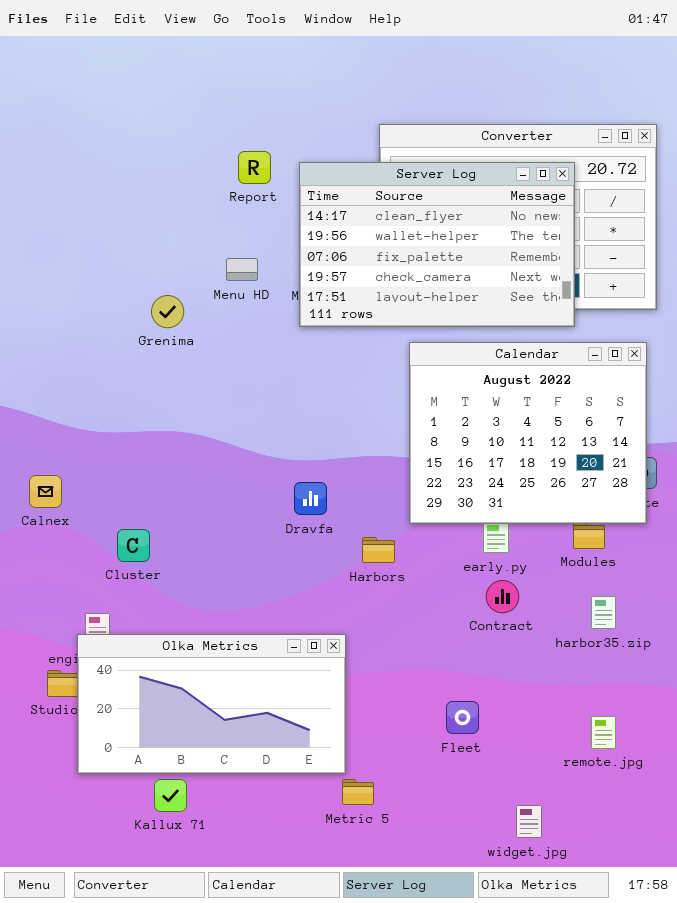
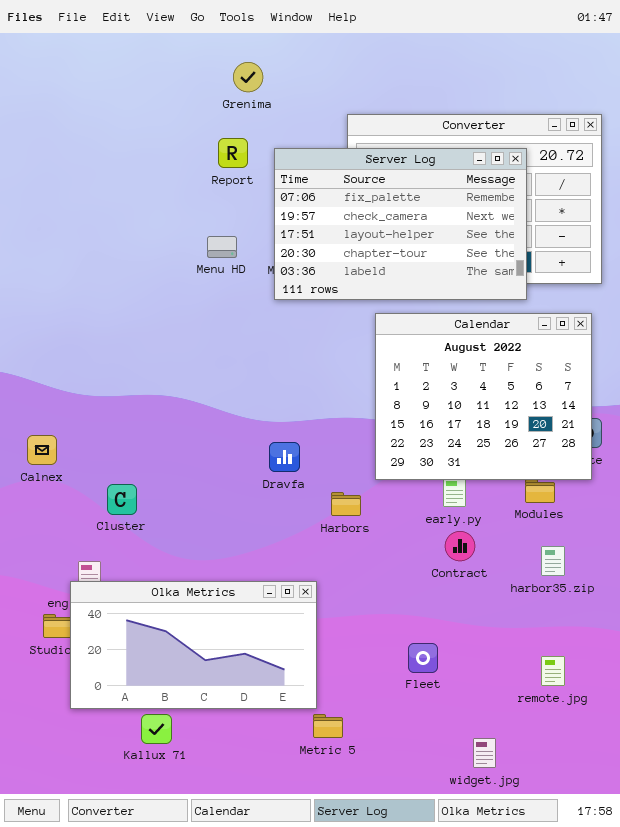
Server Log: [299,162,575,327] -> [274,148,527,300], scrolled down 2 rows
Grenima: [151,295,184,328] -> [233,62,263,92], moved

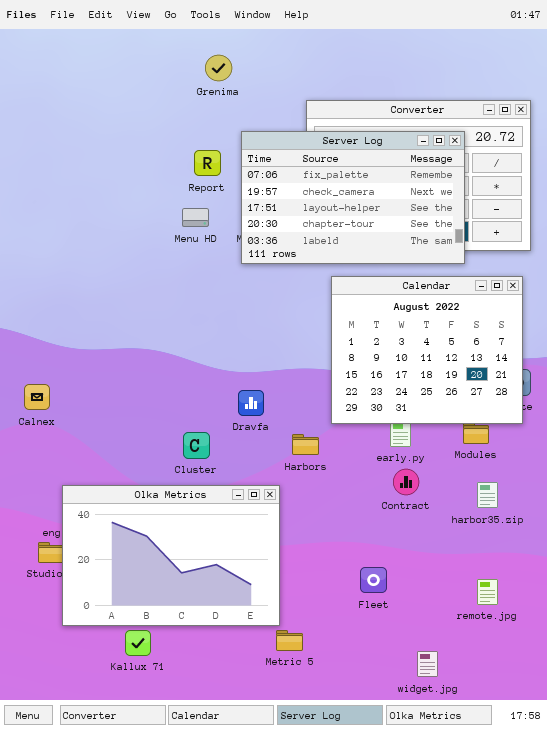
Report: [218,138,248,168] -> [194,150,221,176], moved
Cluster: [107,484,137,515] -> [183,432,210,459], moved
Olka Metrics: [70,581,317,709] -> [62,485,280,626], resized

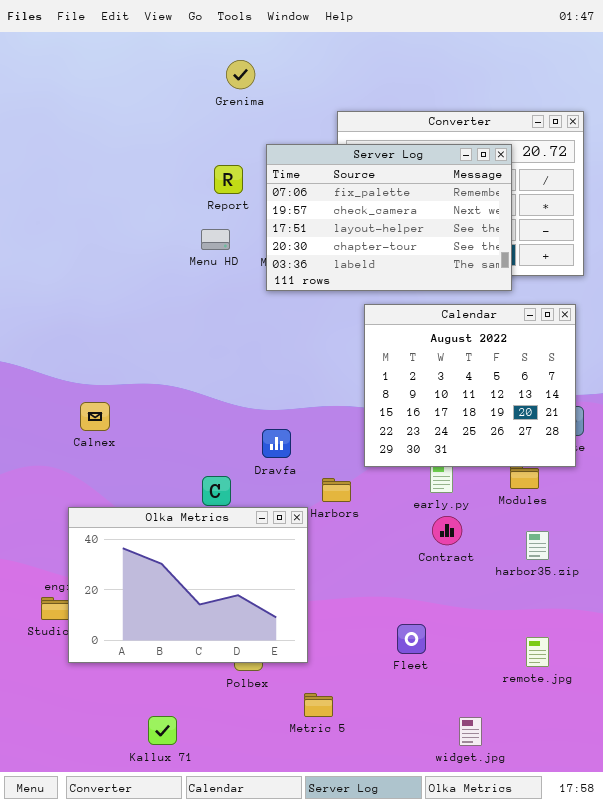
Calnex: [24,384,50,410] -> [80,402,110,431], moved
Olka Metrics: [62,485,280,626] -> [68,507,308,663], moved
Kallux 71: [125,630,151,656] -> [148,716,177,745], moved

